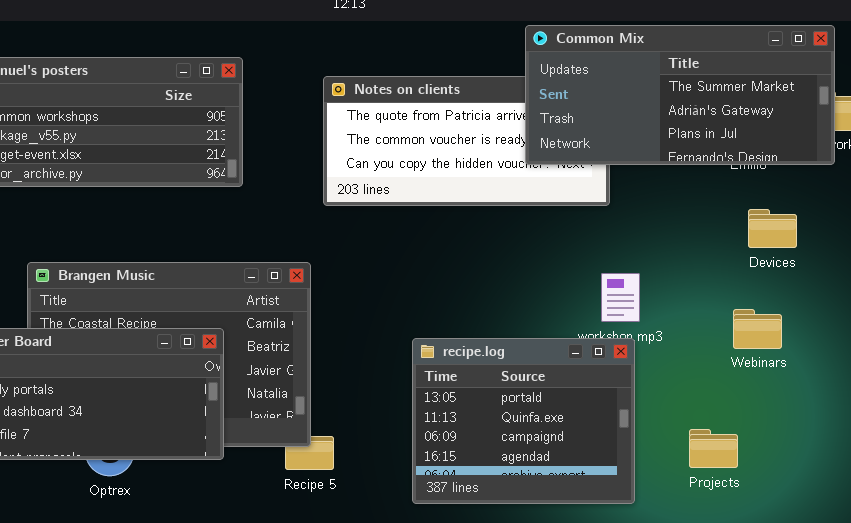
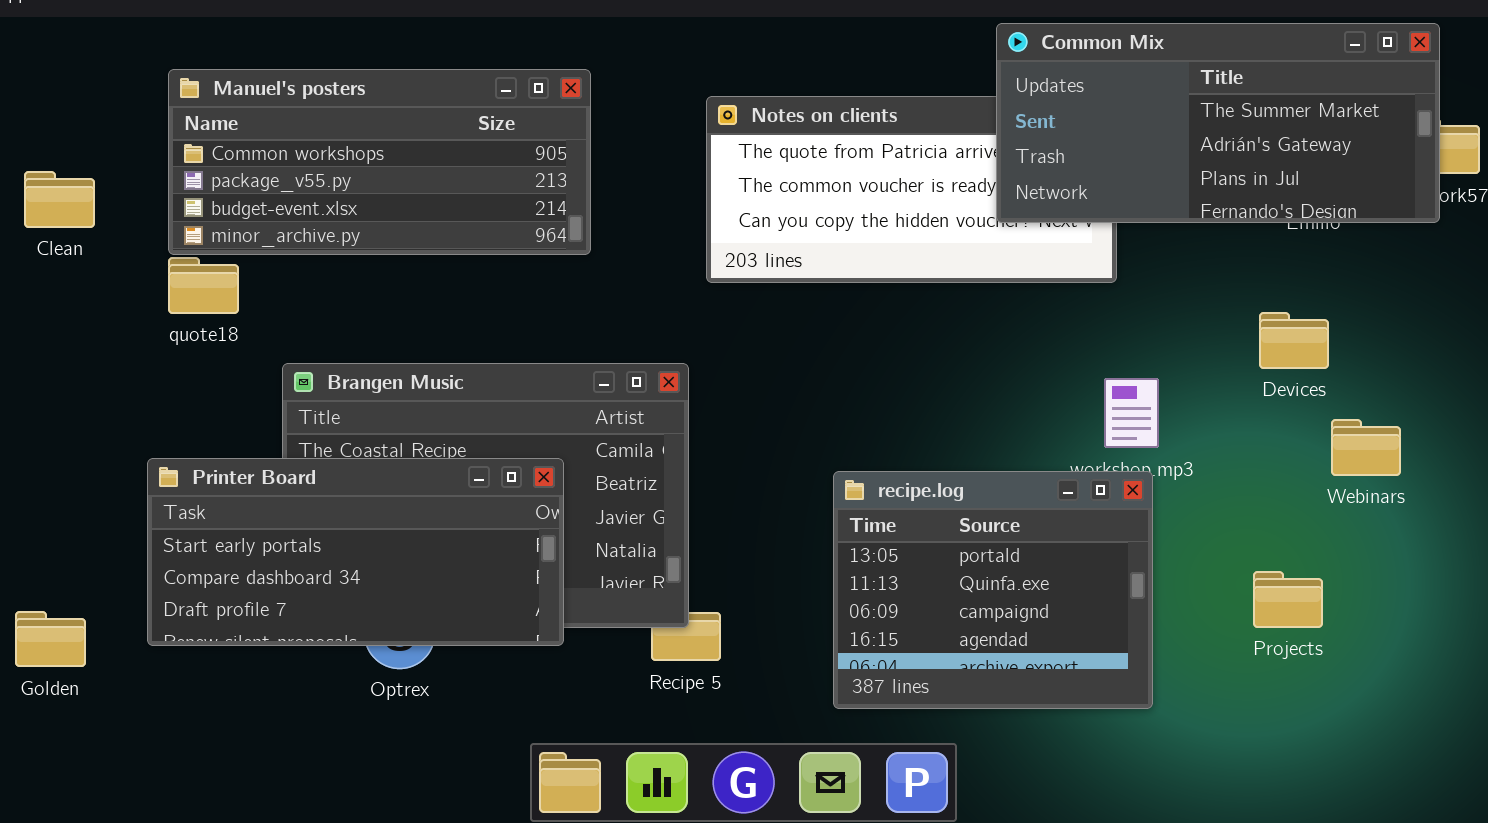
Devices: [748,209,797,248] -> [1259,312,1329,369], moved
Webinars: [733,309,782,349] -> [1331,419,1401,476], moved
Projects: [689,429,738,468] -> [1253,571,1323,628], moved

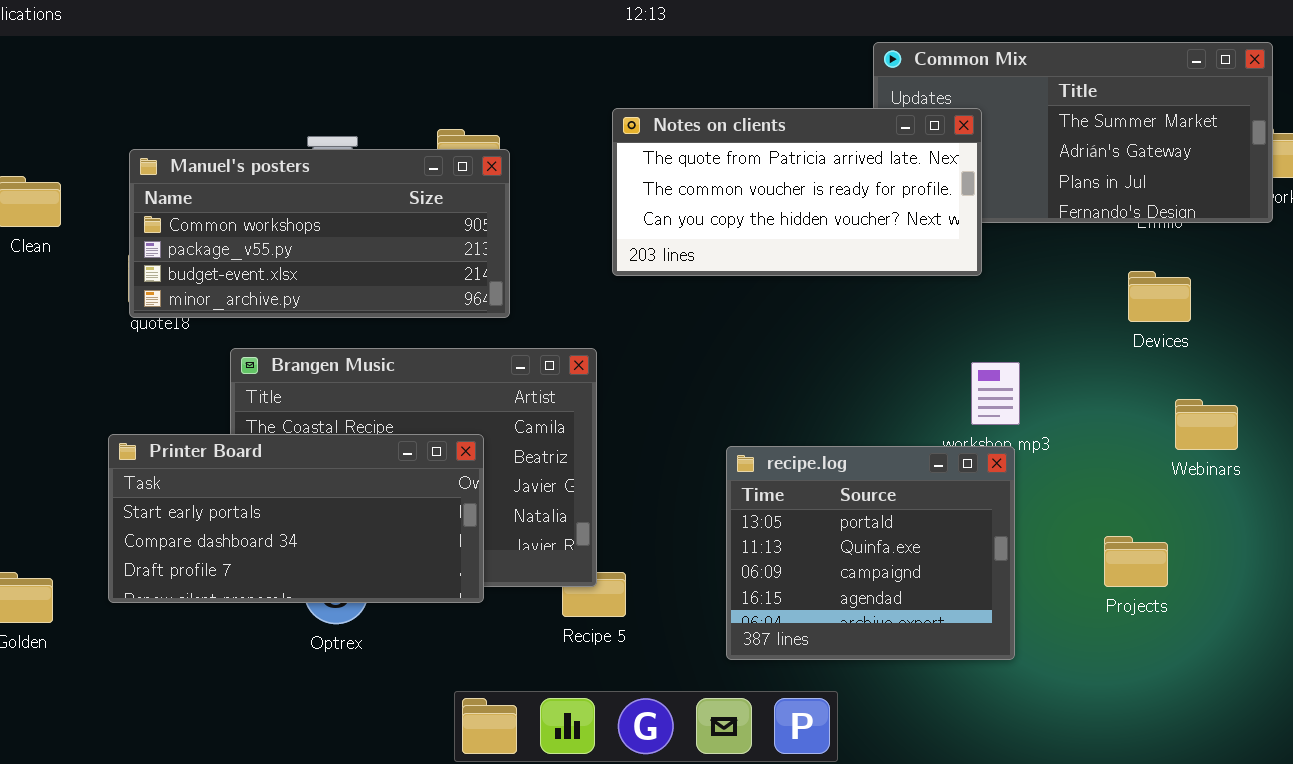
Manuel's posters: [168,69,591,255] -> [129,149,510,318], moved
Notes on clients: [706,96,1117,283] -> [612,108,982,276], raised
Devices: [1259,312,1329,369] -> [1128,271,1191,322], moved

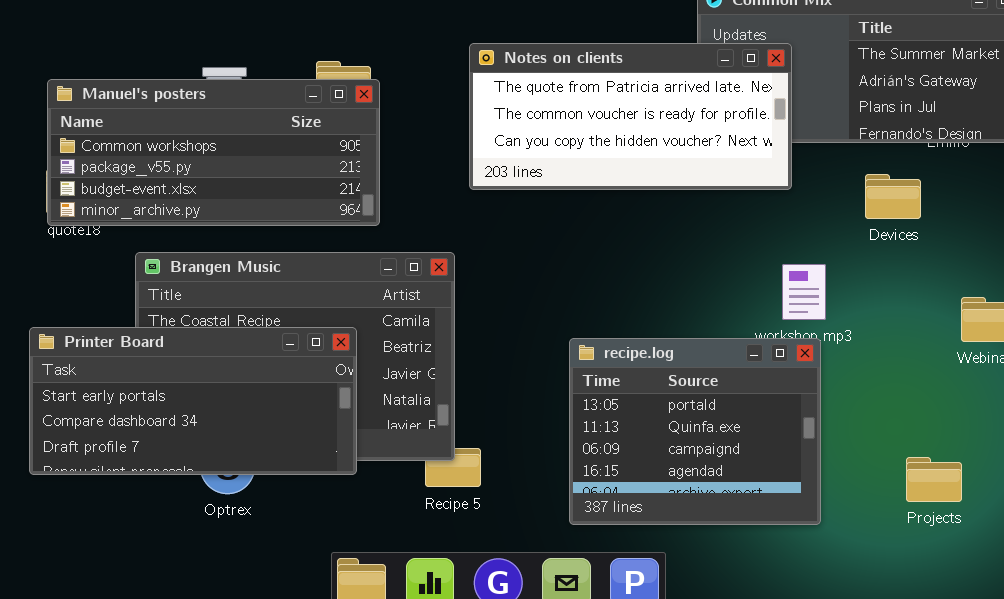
Devices: [1128,271,1191,322] -> [865,174,921,219], moved
Projects: [1104,536,1168,587] -> [906,457,962,502], moved

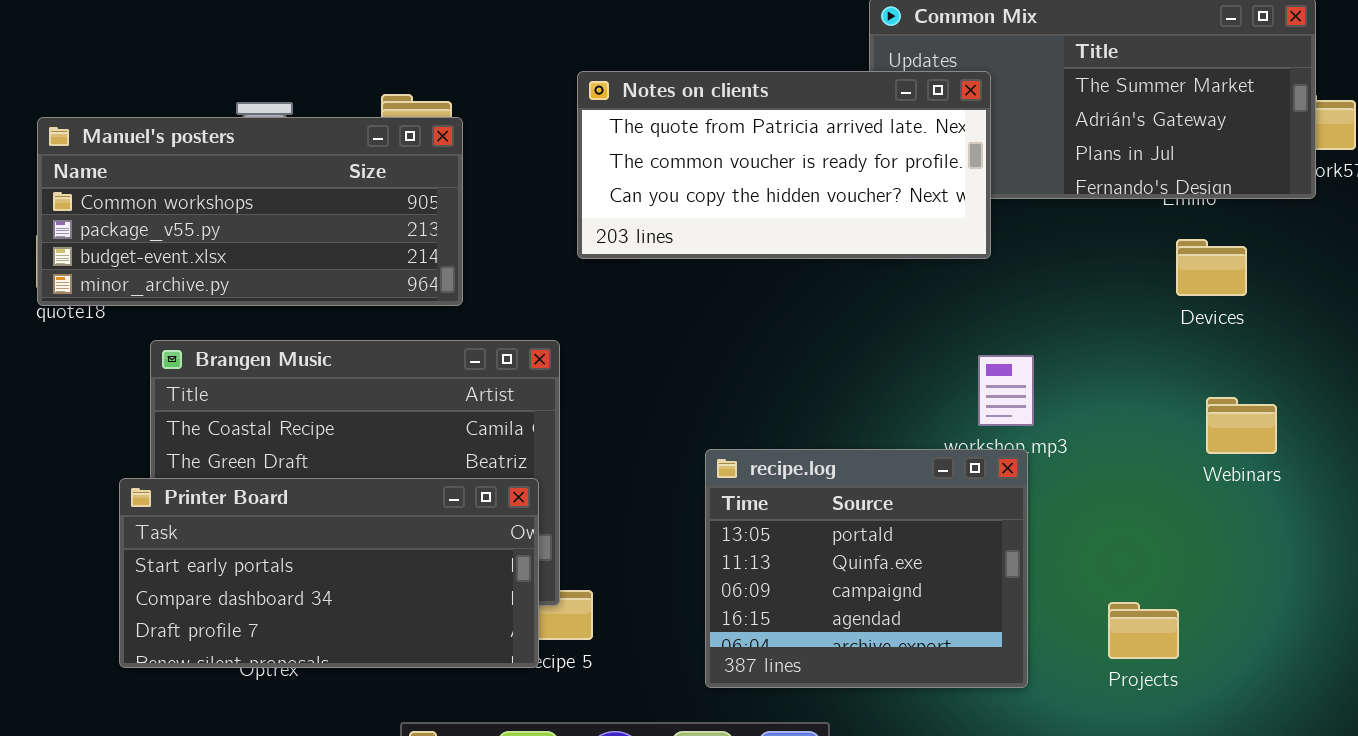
Devices: [865,174,921,219] -> [1176,239,1247,296], moved
Printer Board: [29,327,357,475] -> [119,478,539,668], moved
Projects: [906,457,962,502] -> [1108,602,1179,659], moved

